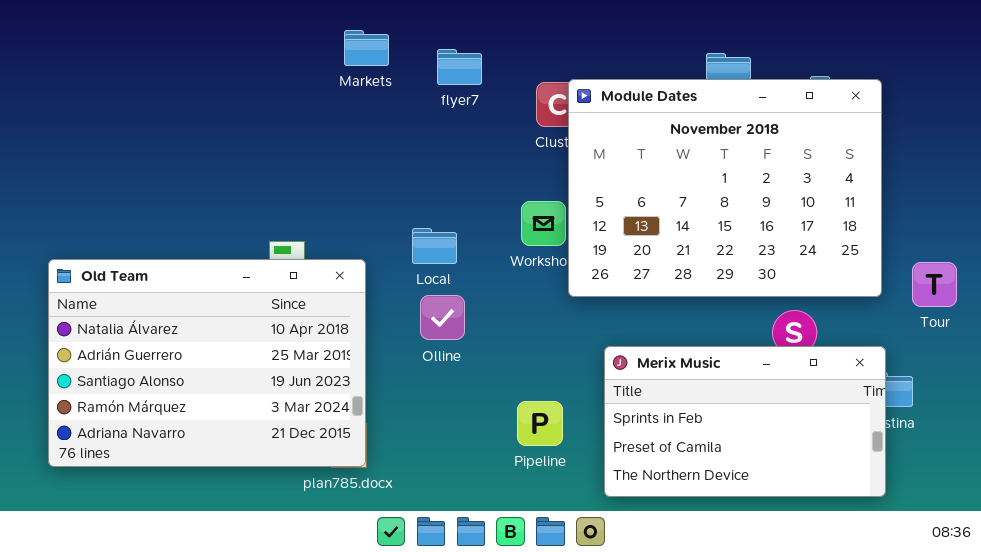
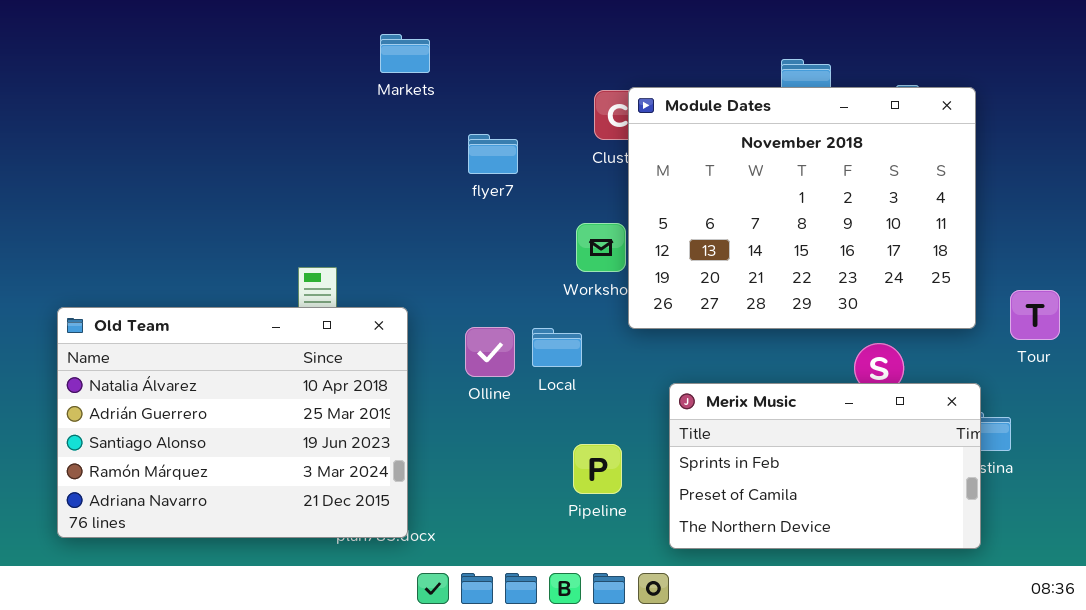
flyer7: [437,49,482,85] -> [468,134,518,174], moved
Local: [412,228,457,264] -> [532,328,582,367], moved
Old Team: [48,259,366,467] -> [57,307,408,538], moved

